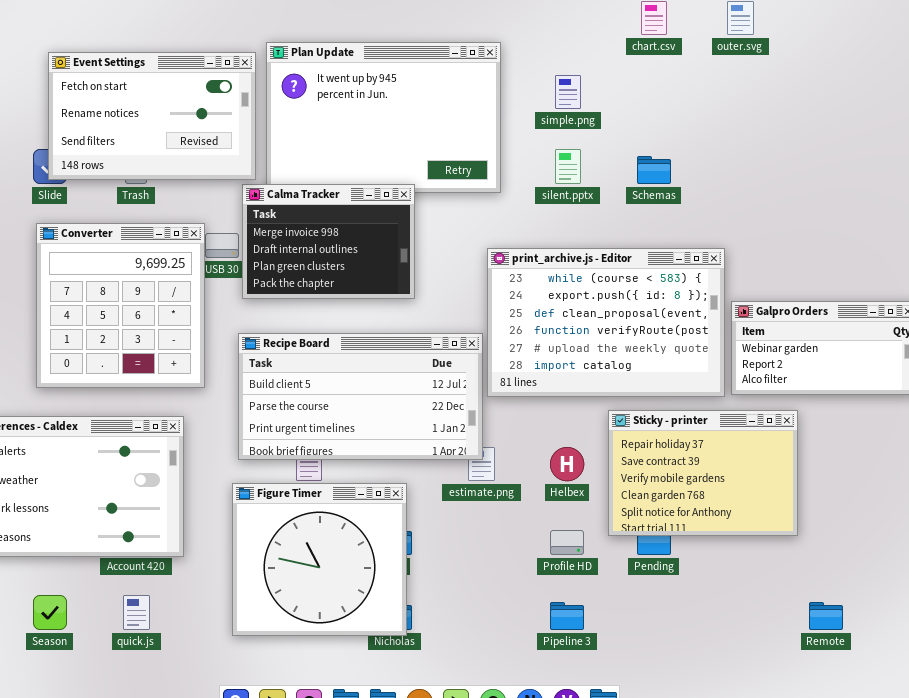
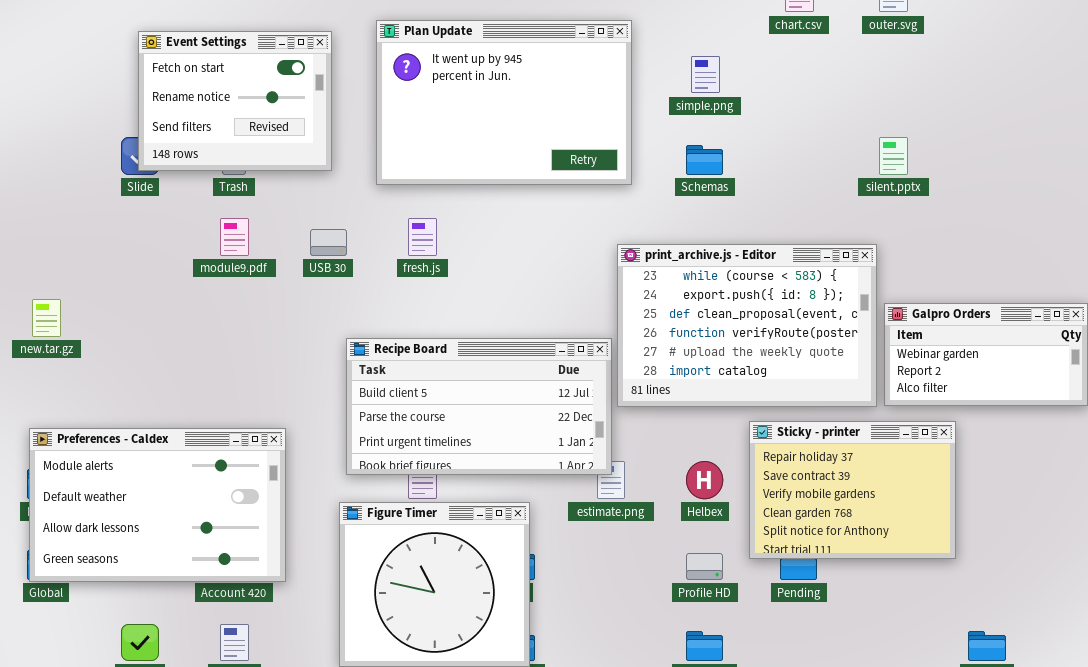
Event Settings: [48,52,256,180] -> [138,31,332,171], resized
silent.pptx: [555,149,581,184] -> [879,137,908,175], moved
Schemas: [637,156,671,184] -> [686,145,723,175], moved
Calma Tracker: [242,184,415,299] -> none, closed
Converter: [36,223,205,388] -> none, closed

